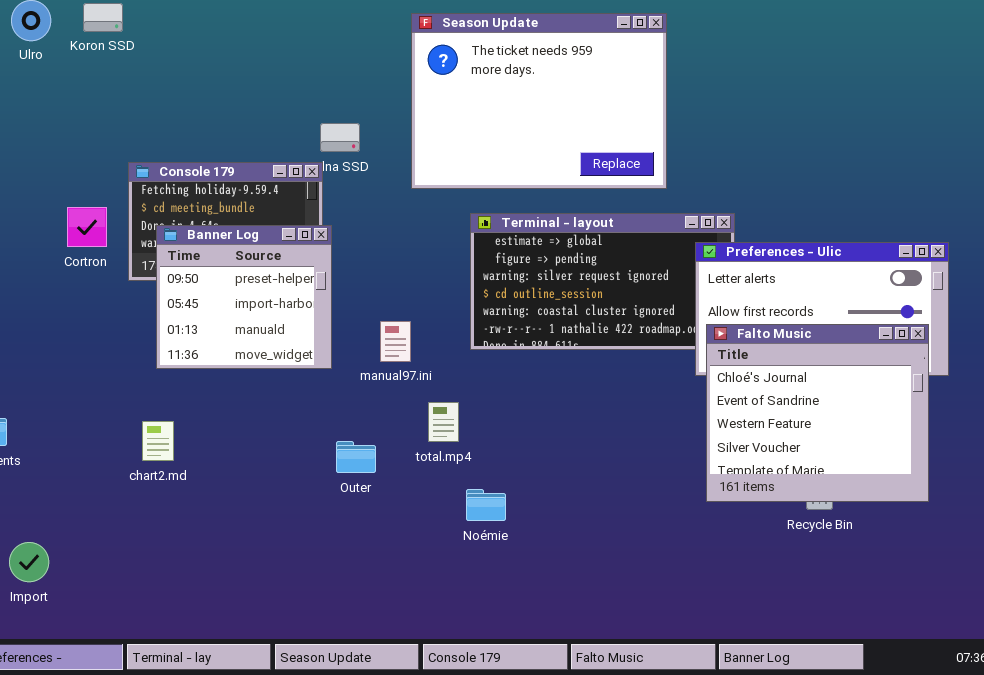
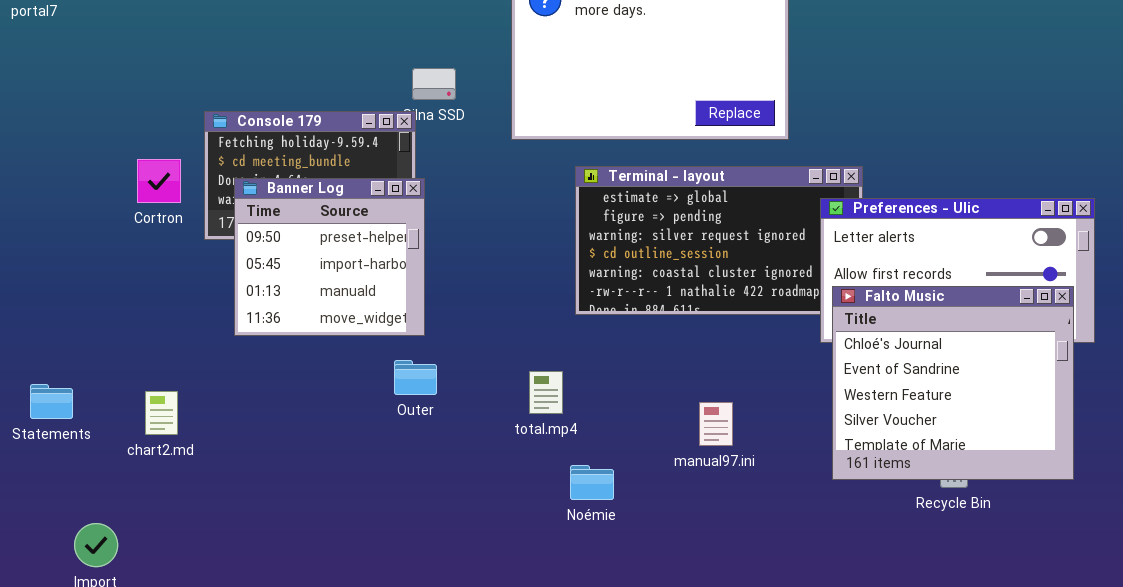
manual97.ini: [380,321,411,362] -> [699,402,733,446], moved
chart2.md: [142,421,174,461] -> [145,391,178,435], moved
Outer: [336,441,376,473] -> [394,360,437,395], moved

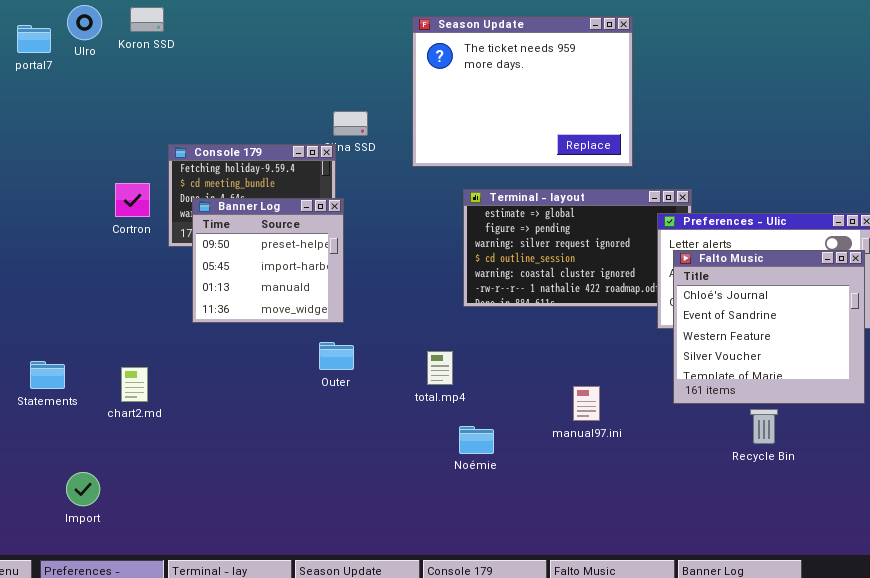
Falto Music: [832,286,1074,480] -> [673,250,865,404], moved
manual97.ini: [699,402,733,446] -> [573,386,600,421], moved

